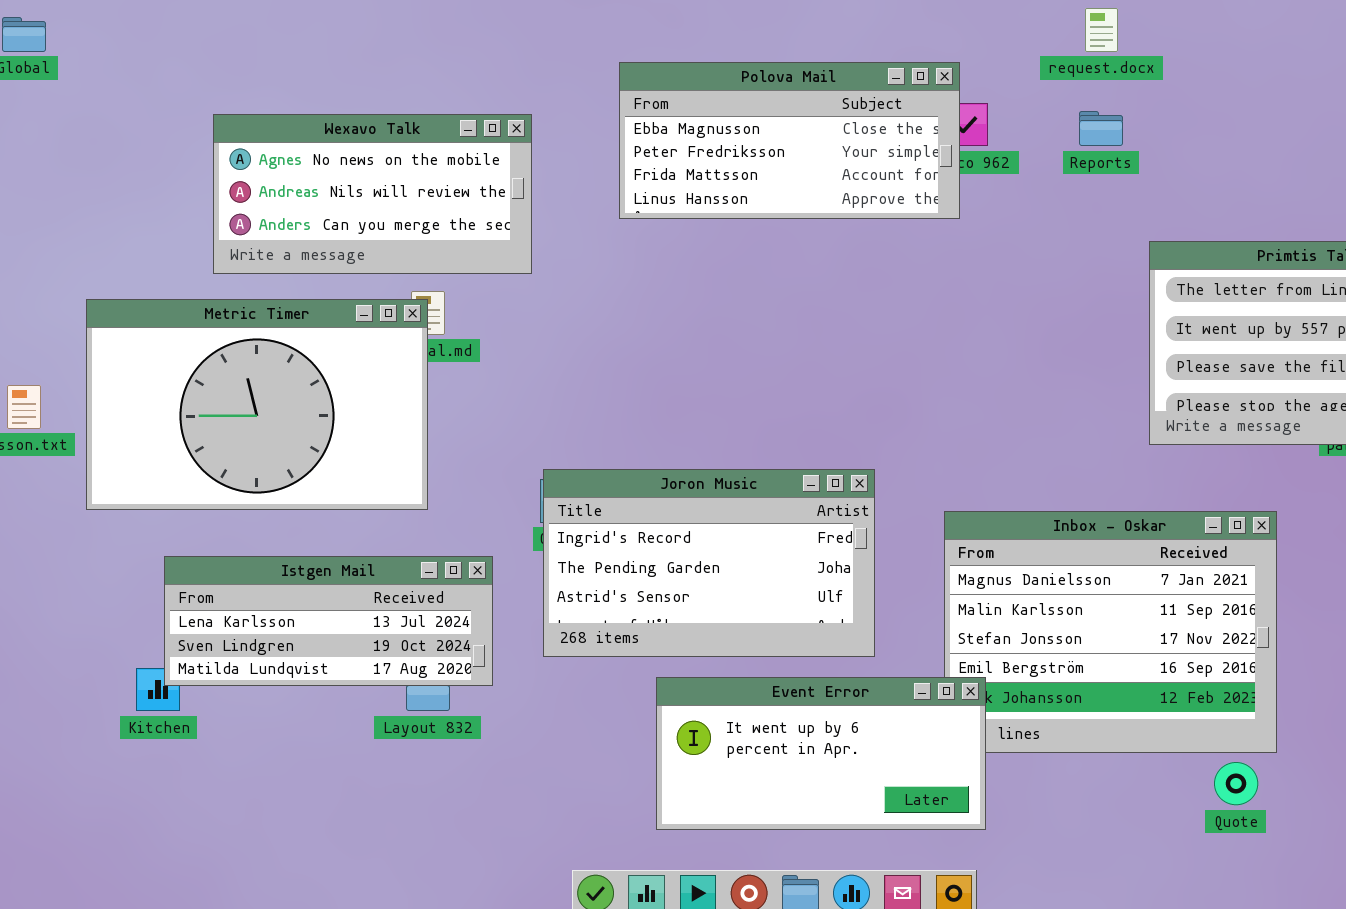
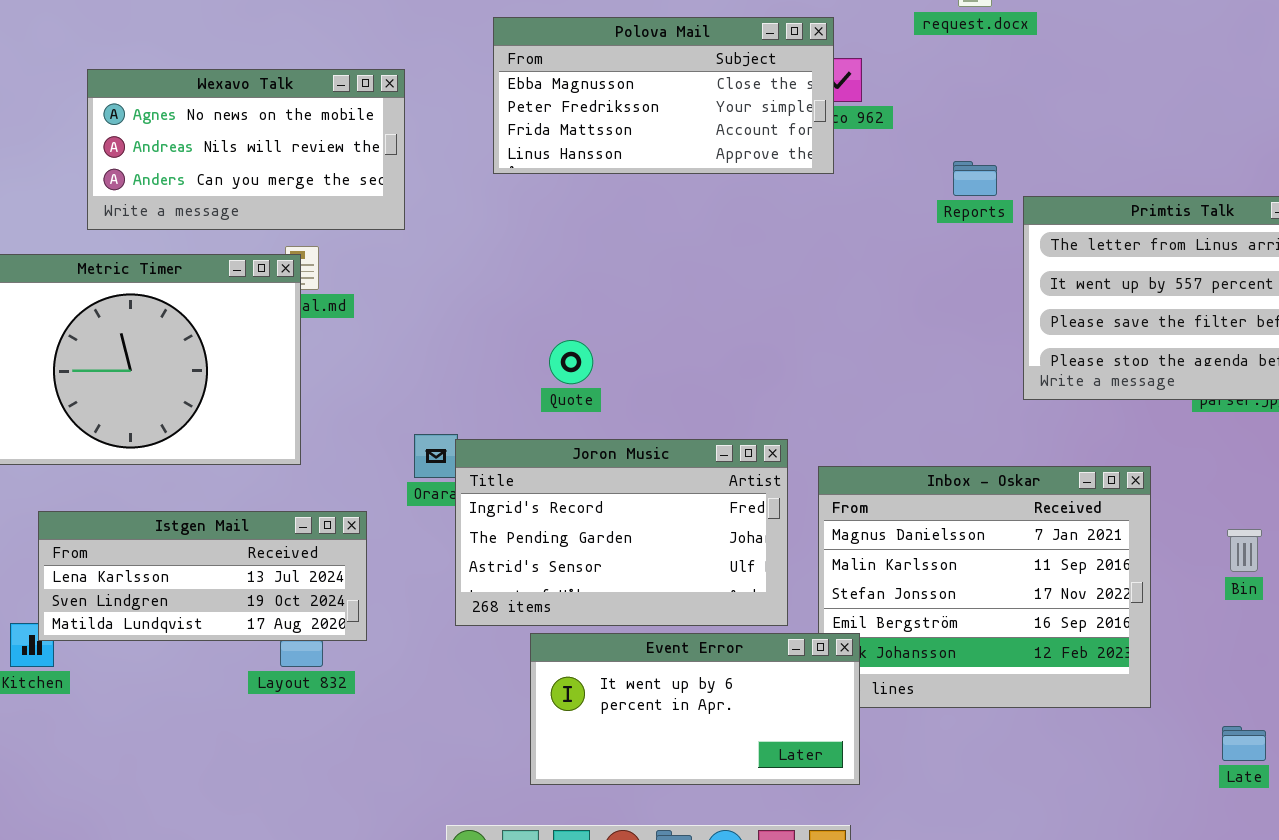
Reports: [1079,111,1123,146] -> [953,161,997,196], moved
Joron Music: [543,469,875,657] -> [455,439,788,626], moved
Quote: [1214,762,1258,805] -> [549,340,593,384], moved

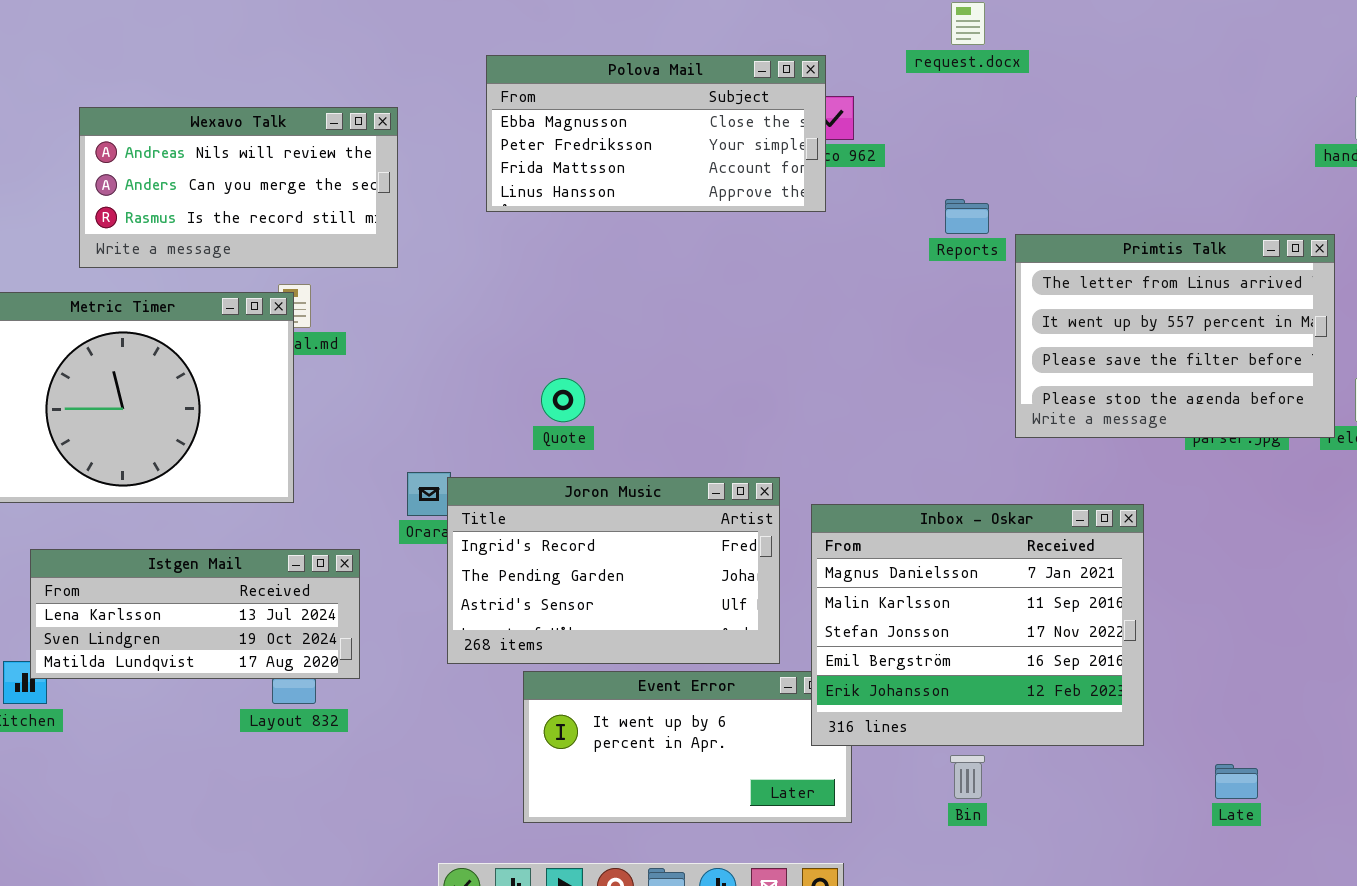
Wexavo Talk: [87,69,405,230] -> [79,107,398,268], scrolled down 1 row
Inbox - Oskar: [818,466,1151,708] -> [811,504,1144,746], raised
Bin: [1227,529,1262,572] -> [950,755,985,799], moved

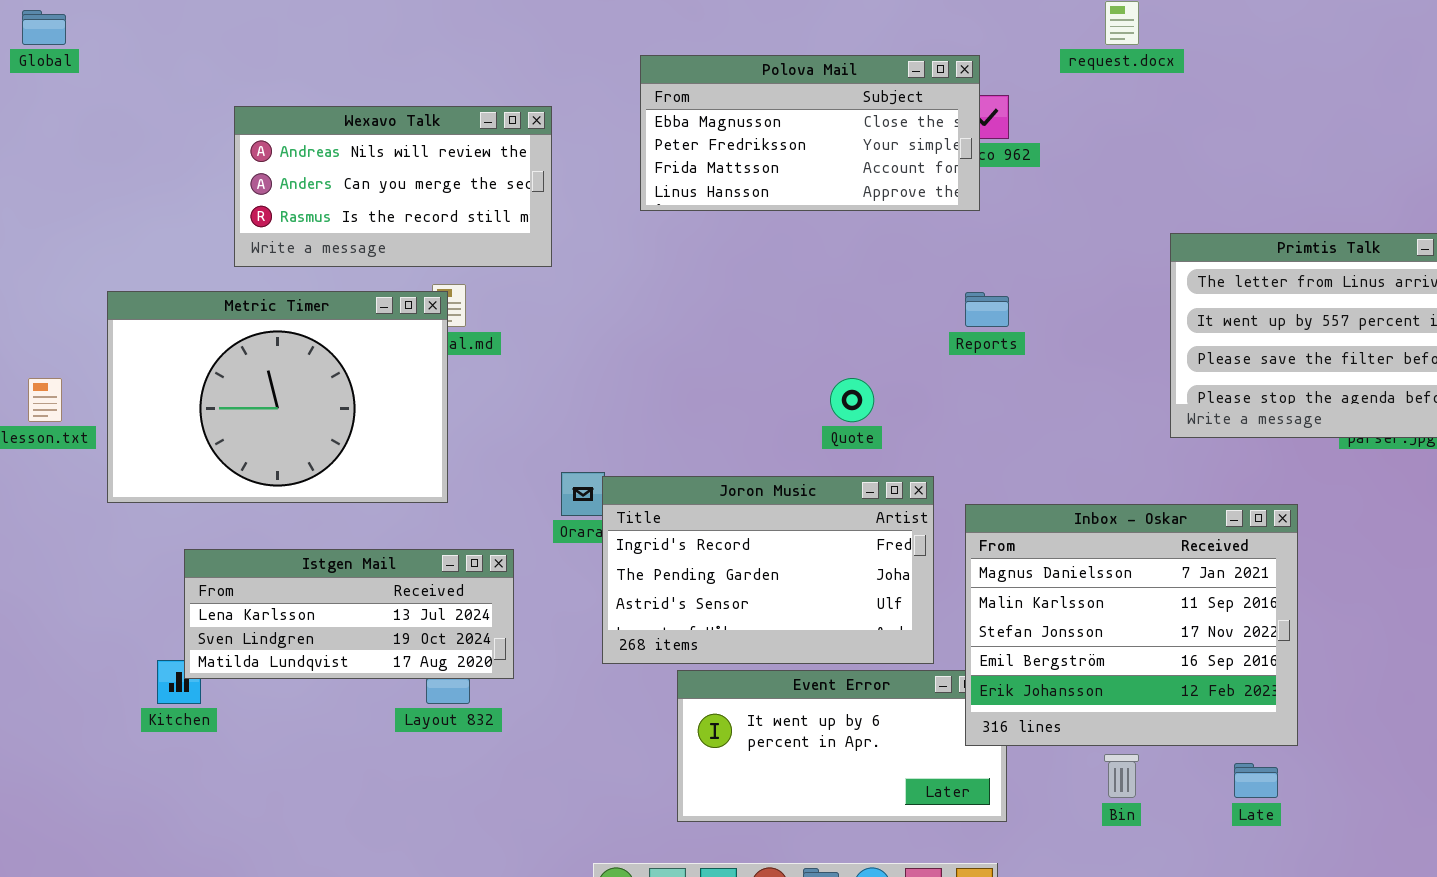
Reports: [945,199,989,234] -> [965,292,1009,327], moved
Quote: [541,378,585,422] -> [830,378,874,422], moved
Late: [1215,764,1258,799] -> [1234,763,1278,798], moved

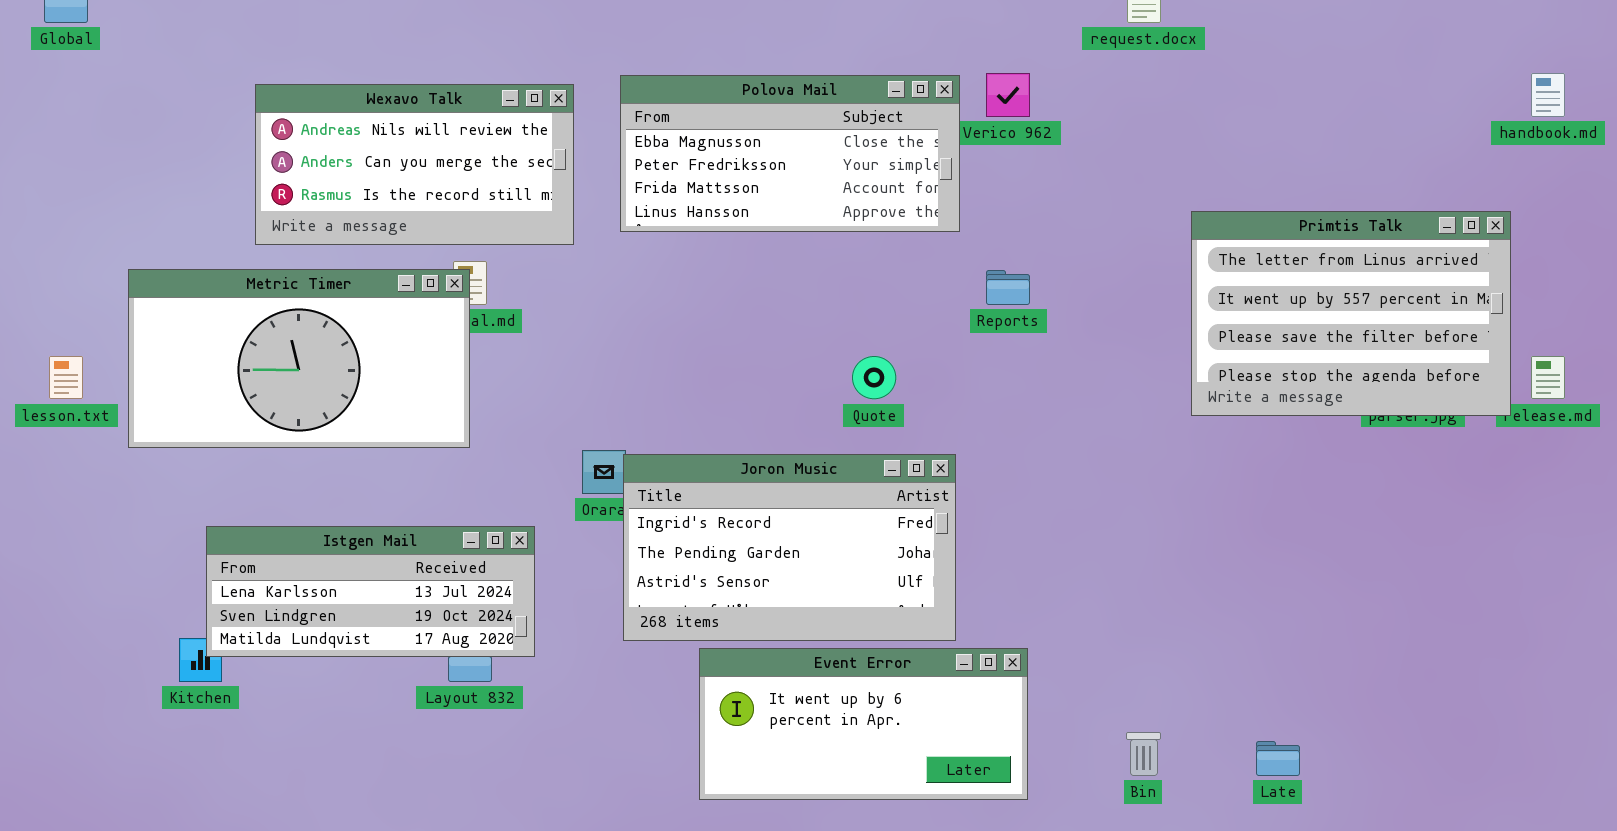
Polova Mail: [640,55,980,211] -> [620,75,960,232], moved
Metric Timer: [107,291,448,503] -> [128,269,470,448], resized
Inbox - Oskar: [965,504,1298,746] -> none, closed

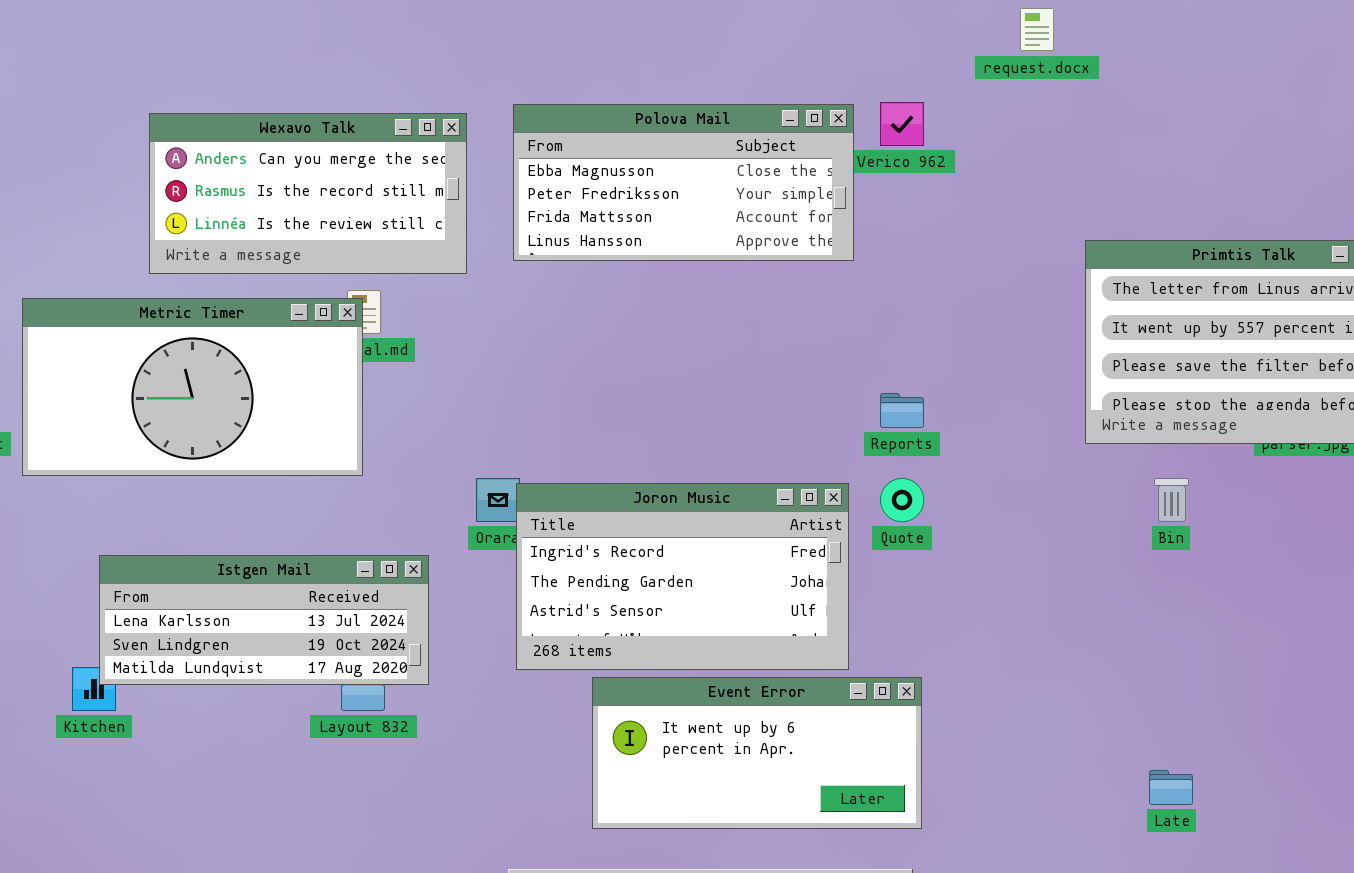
Wexavo Talk: [255,84,574,245] -> [149,113,467,274], scrolled down 1 row
Reports: [986,270,1030,305] -> [880,393,924,428], moved
Quote: [852,356,896,399] -> [880,478,924,522], moved
Bin: [1126,732,1161,776] -> [1154,478,1189,522], moved

